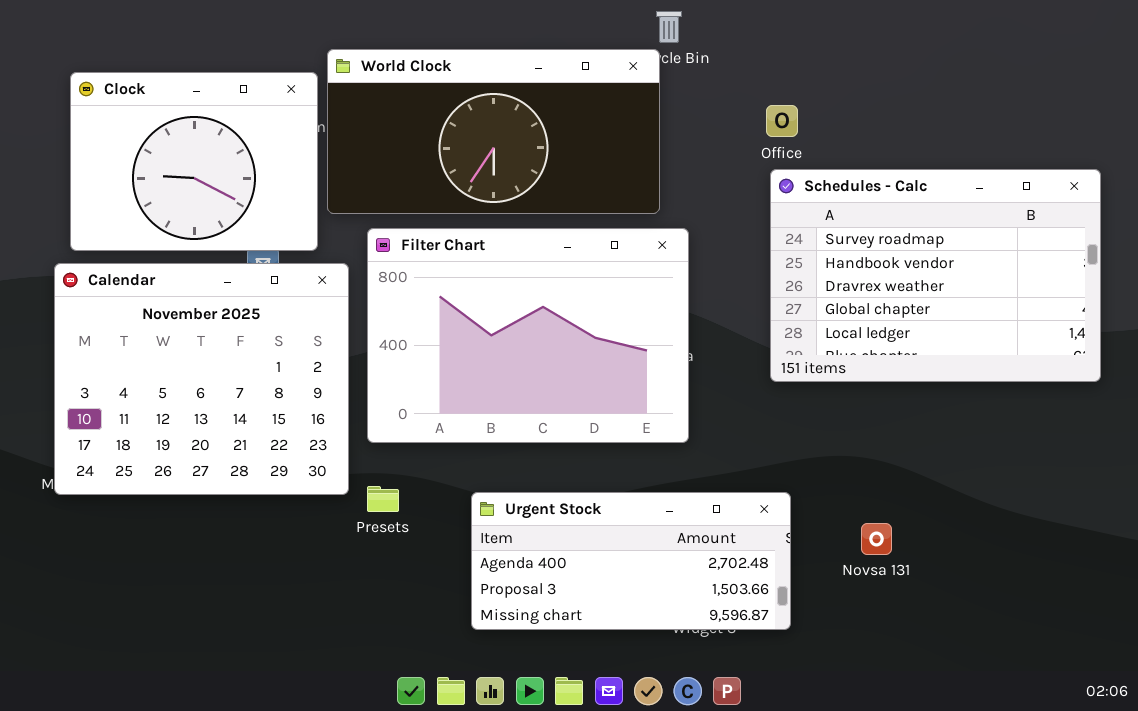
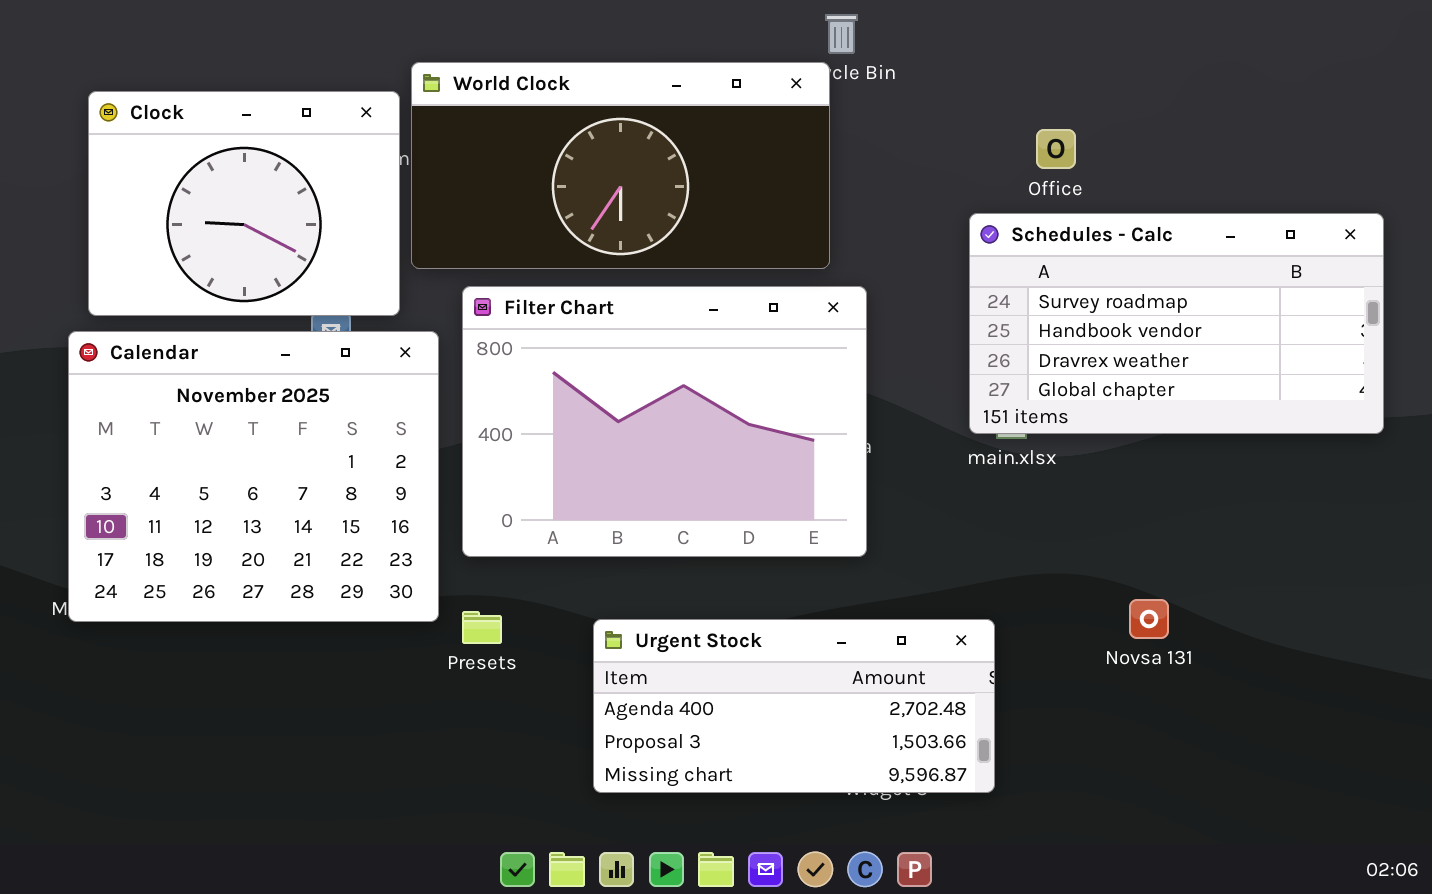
Office: [766,105,798,137] -> [1036,129,1076,169], moved
Schedules - Calc: [770,169,1101,382] -> [969,213,1384,434], resized
Novsa 131: [861,523,892,555] -> [1129,599,1169,639], moved

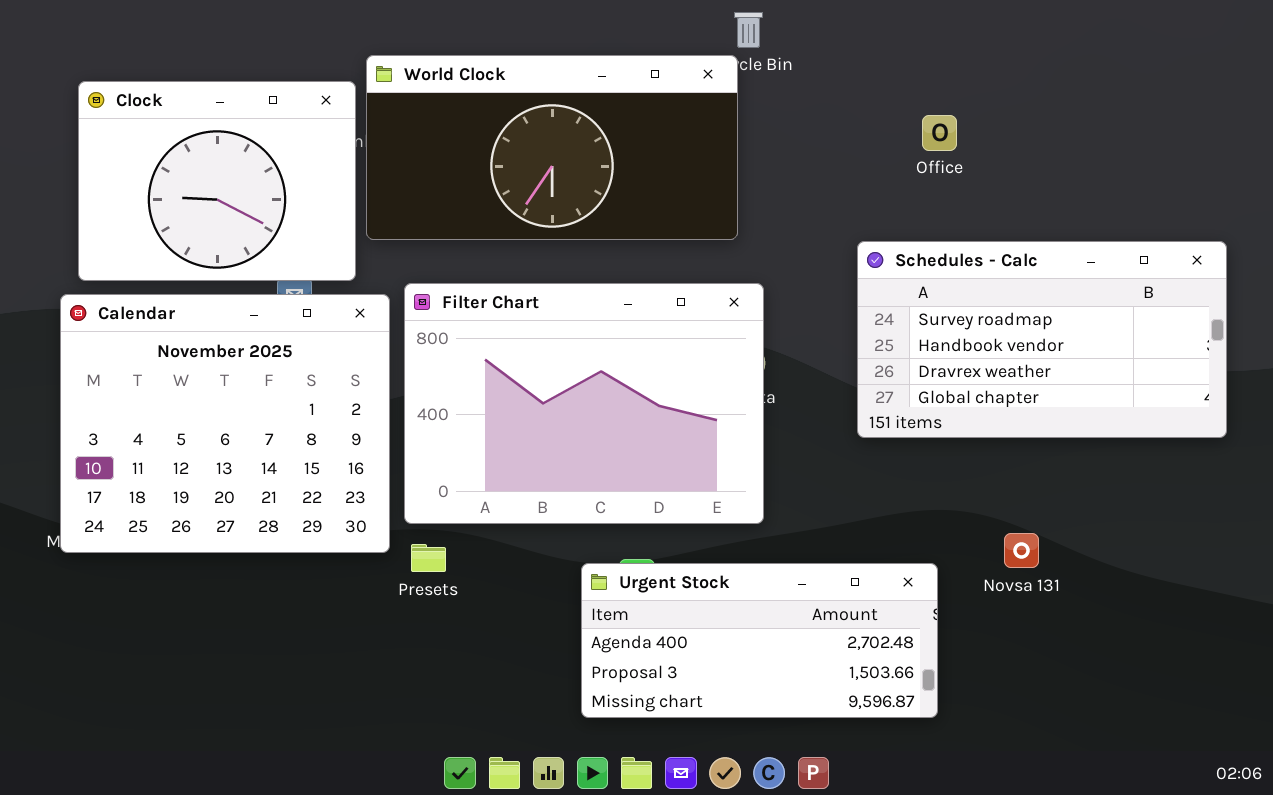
Schedules - Calc: [969,213,1384,434] -> [857,241,1227,438], moved
Filter Chart: [462,286,867,557] -> [404,283,764,524], moved
Urgent Stock: [593,619,995,793] -> [581,563,938,718], moved

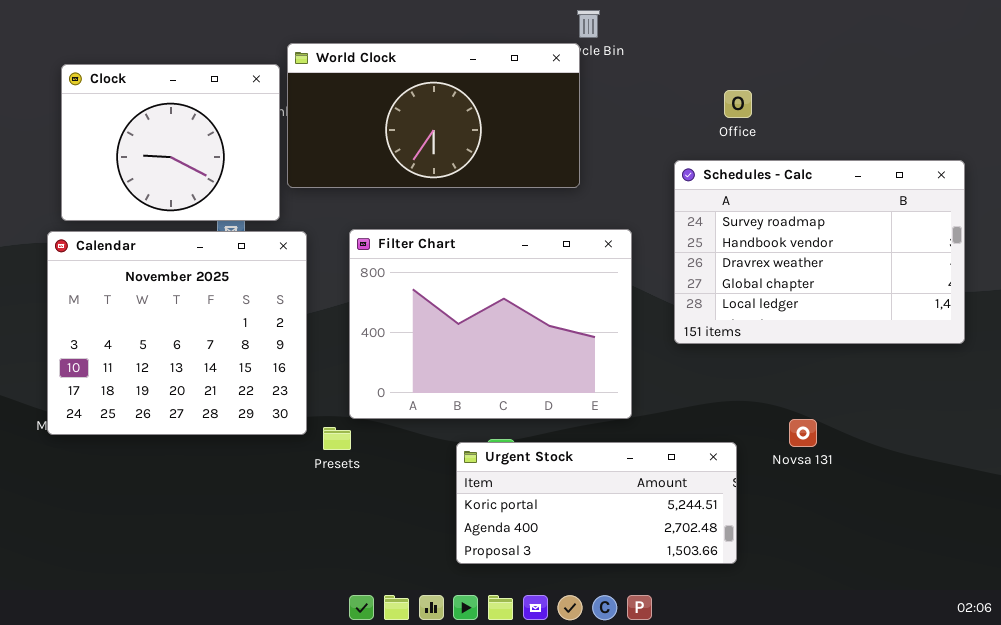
Schedules - Calc: [857,241,1227,438] -> [674,160,965,344], resized
Filter Chart: [404,283,764,524] -> [349,229,632,419], moved
Urgent Stock: [581,563,938,718] -> [456,442,737,564], scrolled up 1 row

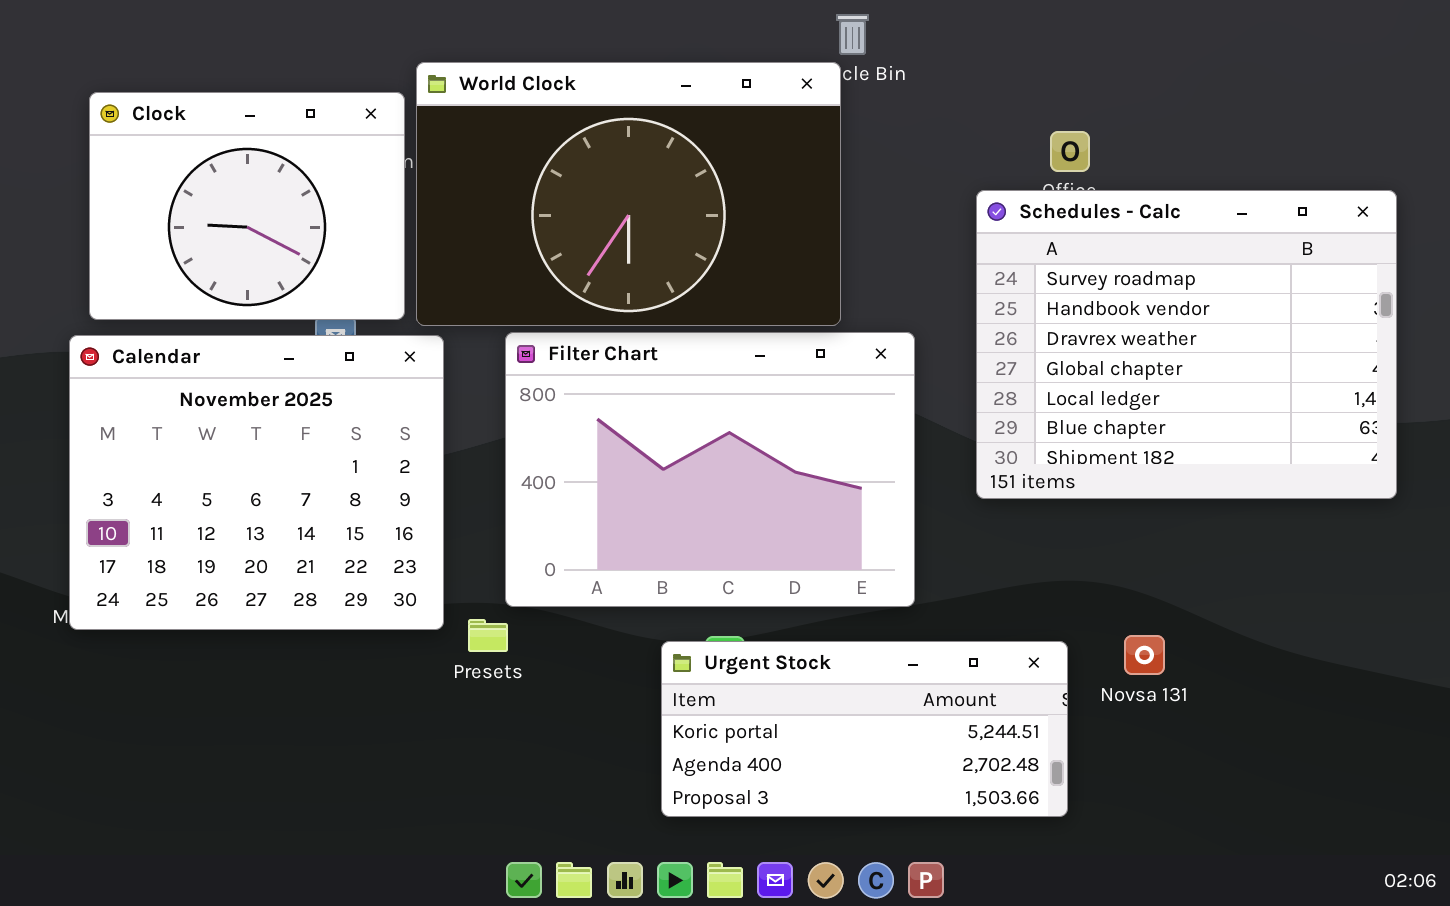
World Clock: [287,43,580,188] -> [416,62,841,326], resized
Schedules - Calc: [674,160,965,344] -> [976,190,1397,499], resized
Novsa 131: [789,419,817,447] -> [1124,635,1165,675], moved

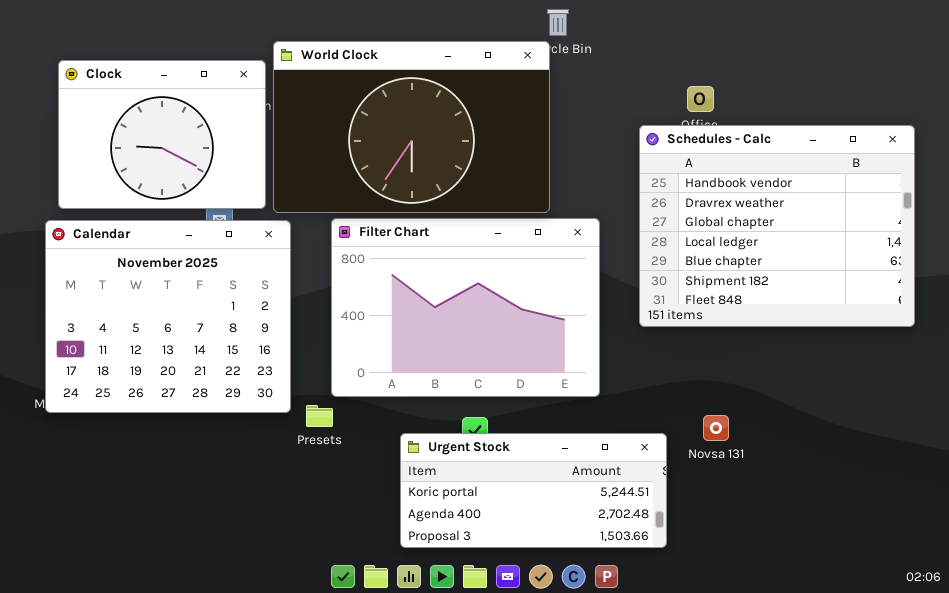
Schedules - Calc: [976,190,1397,499] -> [639,125,915,327], scrolled down 1 row
Novsa 131: [1124,635,1165,675] -> [703,415,729,441], moved
Urgent Stock: [661,641,1068,817] -> [400,433,667,548], moved

